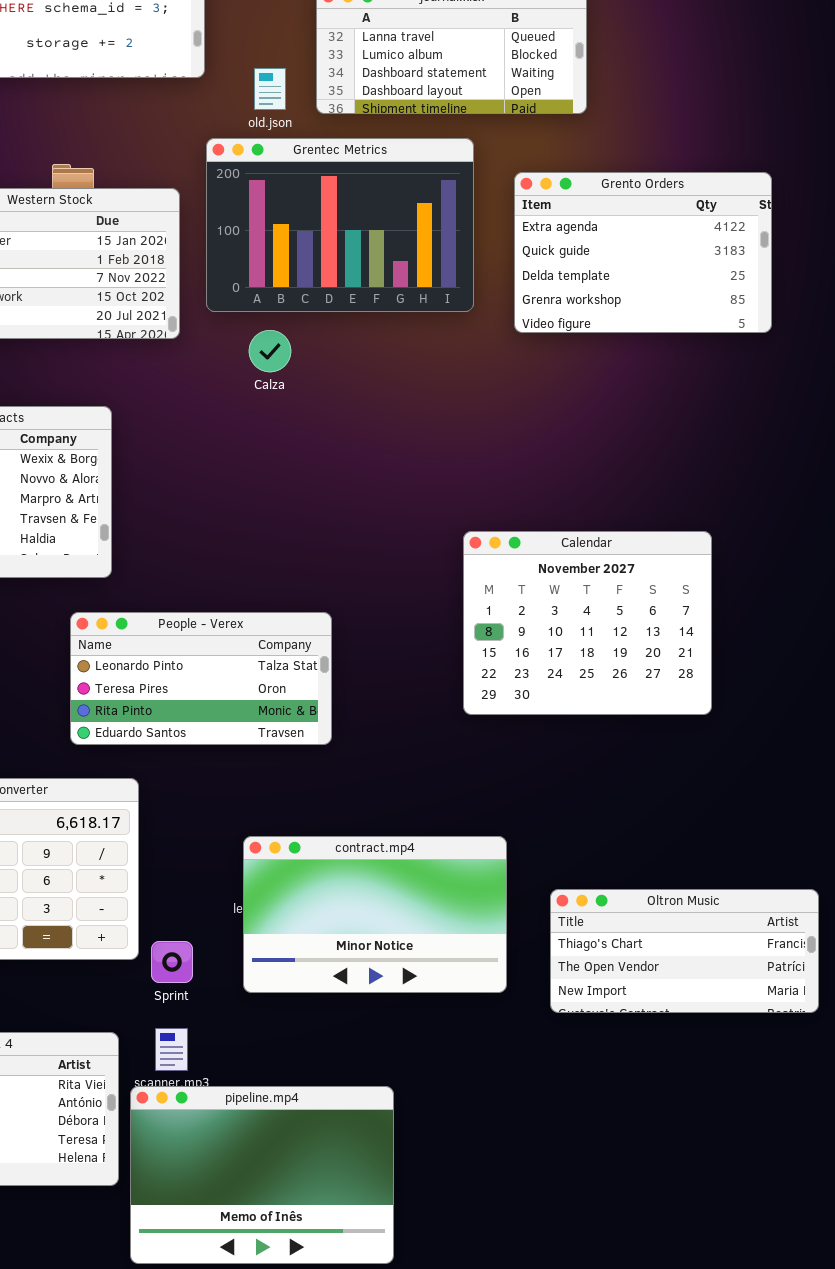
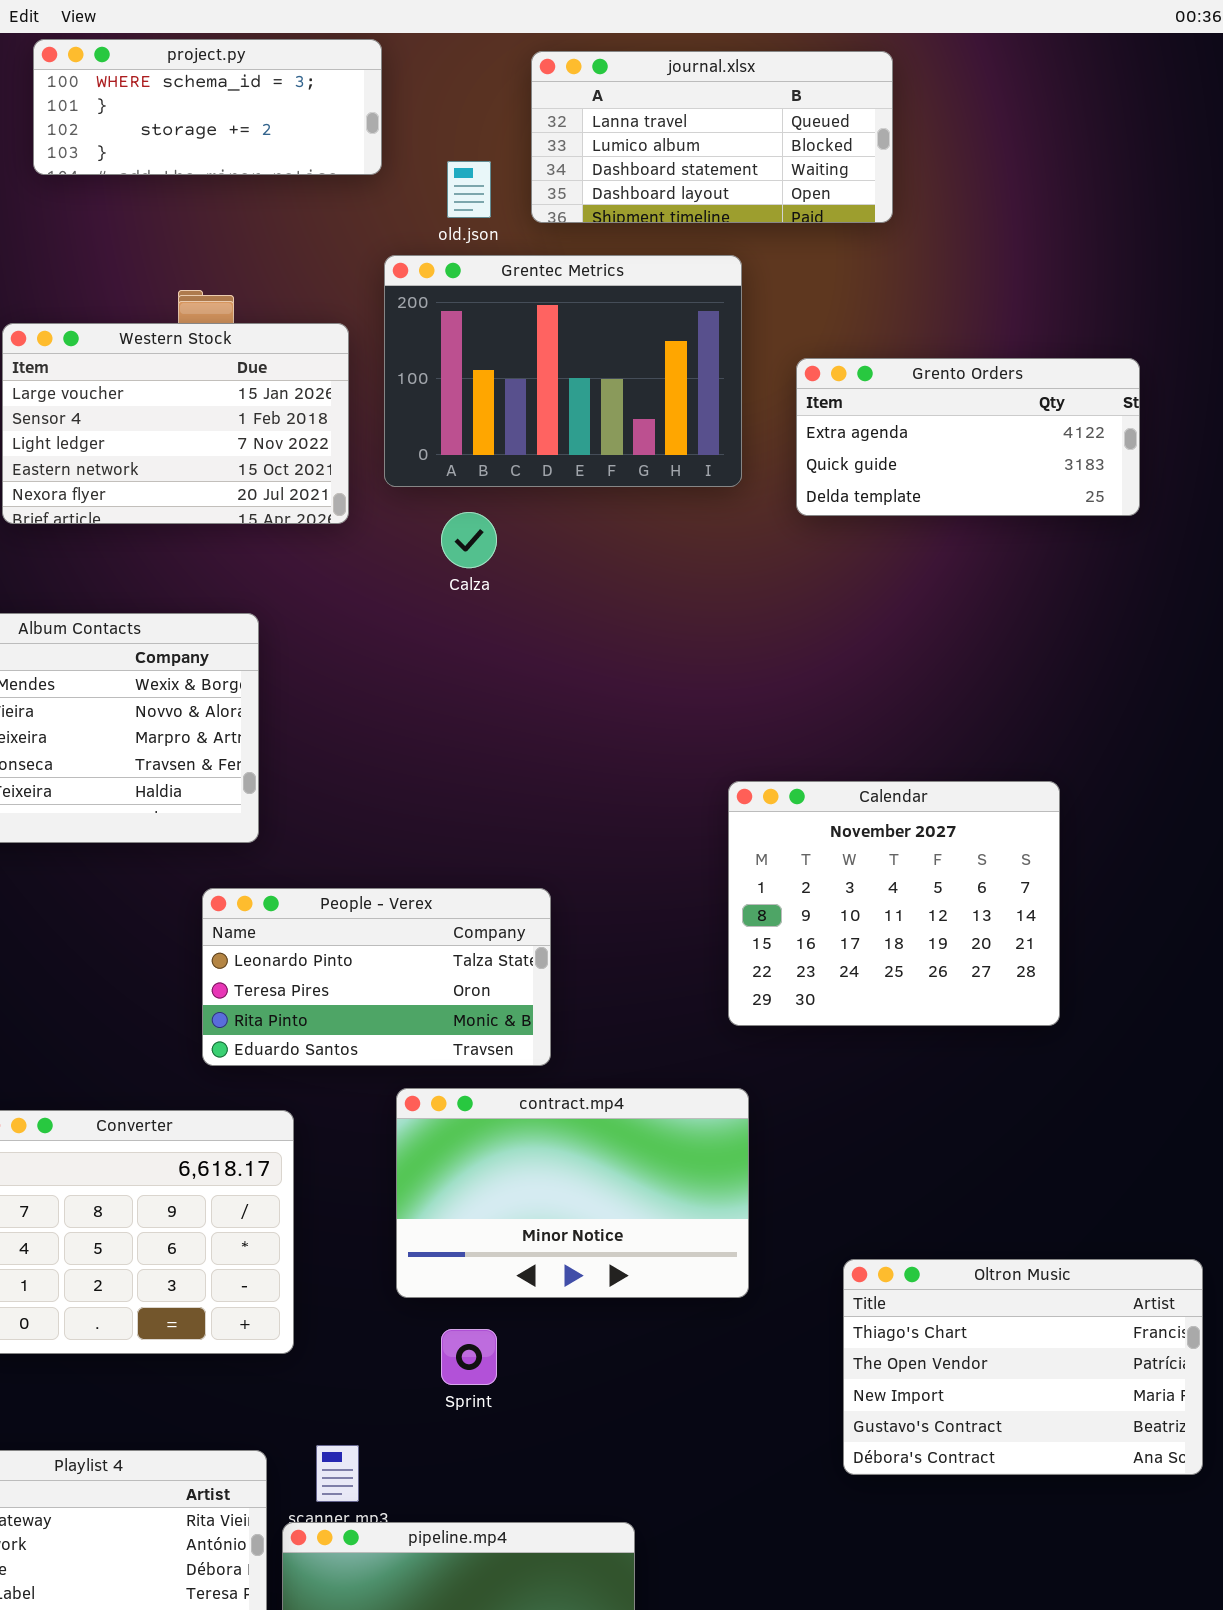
Grento Orders: [514,172,772,333] -> [796,358,1140,516], resized
contract.mp4: [243,836,507,993] -> [396,1088,749,1298], moved
Oltron Music: [550,889,819,1013] -> [843,1259,1203,1475], resized
Sprint: [151,941,193,983] -> [441,1329,497,1385], moved

